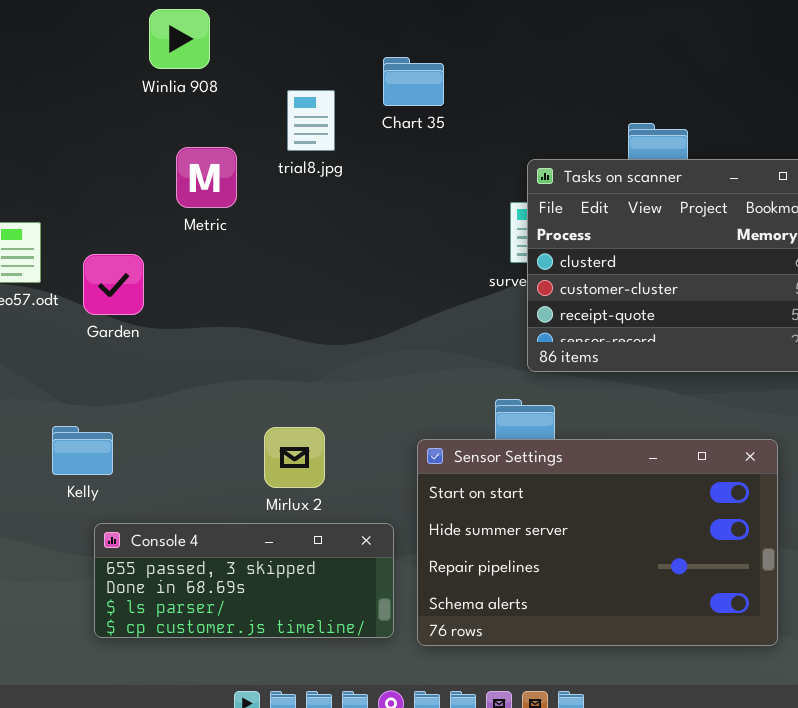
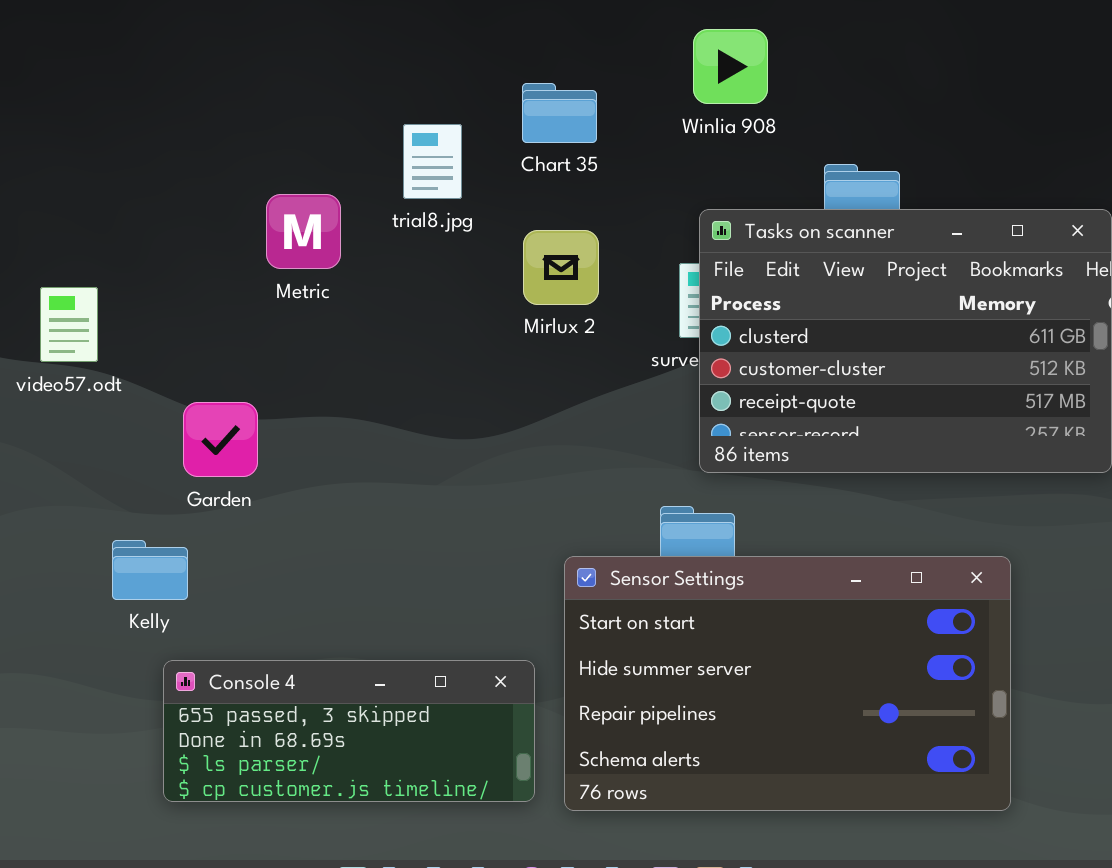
Winlia 908: [149,9,210,69] -> [693,29,768,104], moved
Garden: [83,254,144,315] -> [183,402,258,477], moved
Mirlux 2: [264,427,325,488] -> [523,230,599,305], moved

